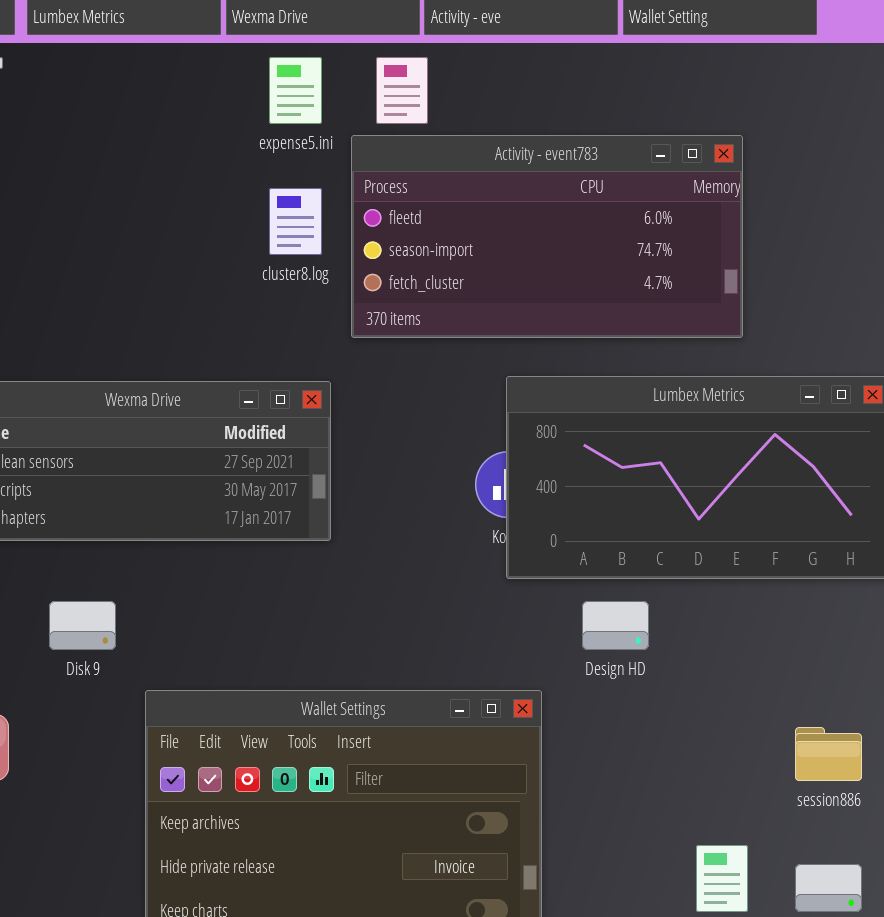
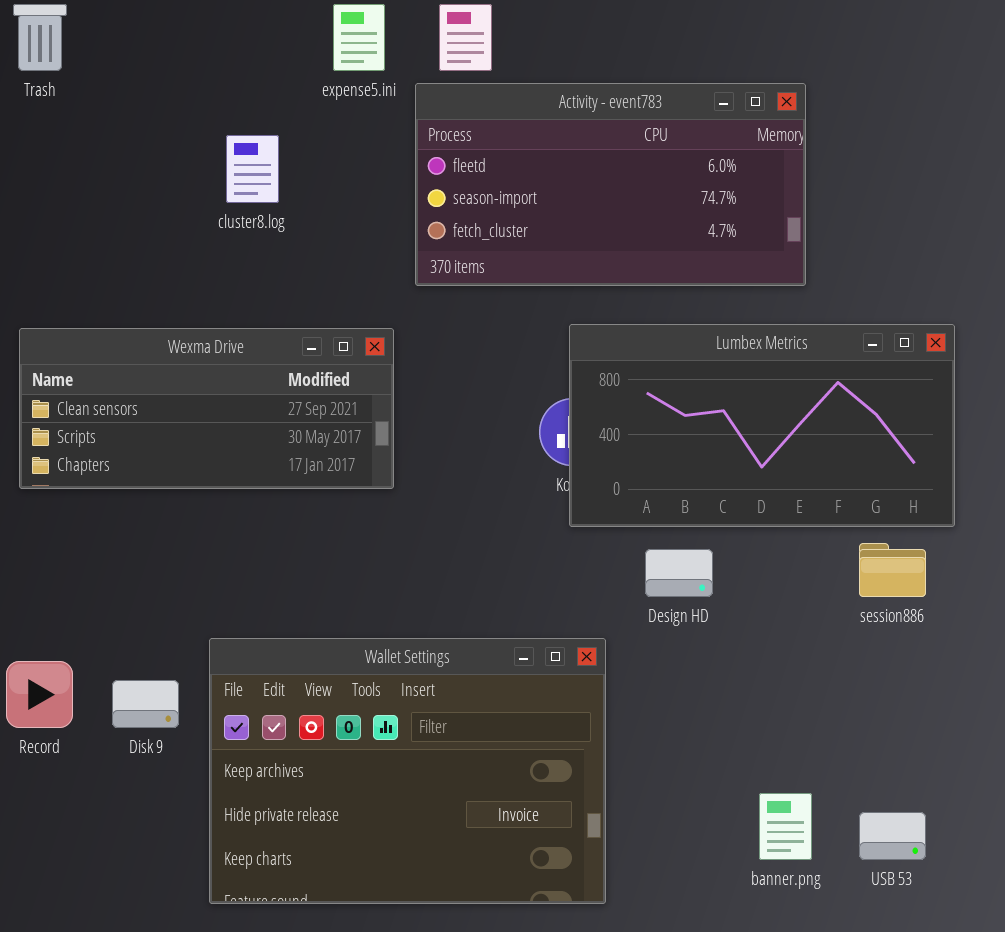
cluster8.log: [269,188,322,255] -> [226,135,279,203], moved
Disk 9: [49,601,116,650] -> [112,680,179,728], moved
session886: [795,727,862,781] -> [859,543,926,597], moved

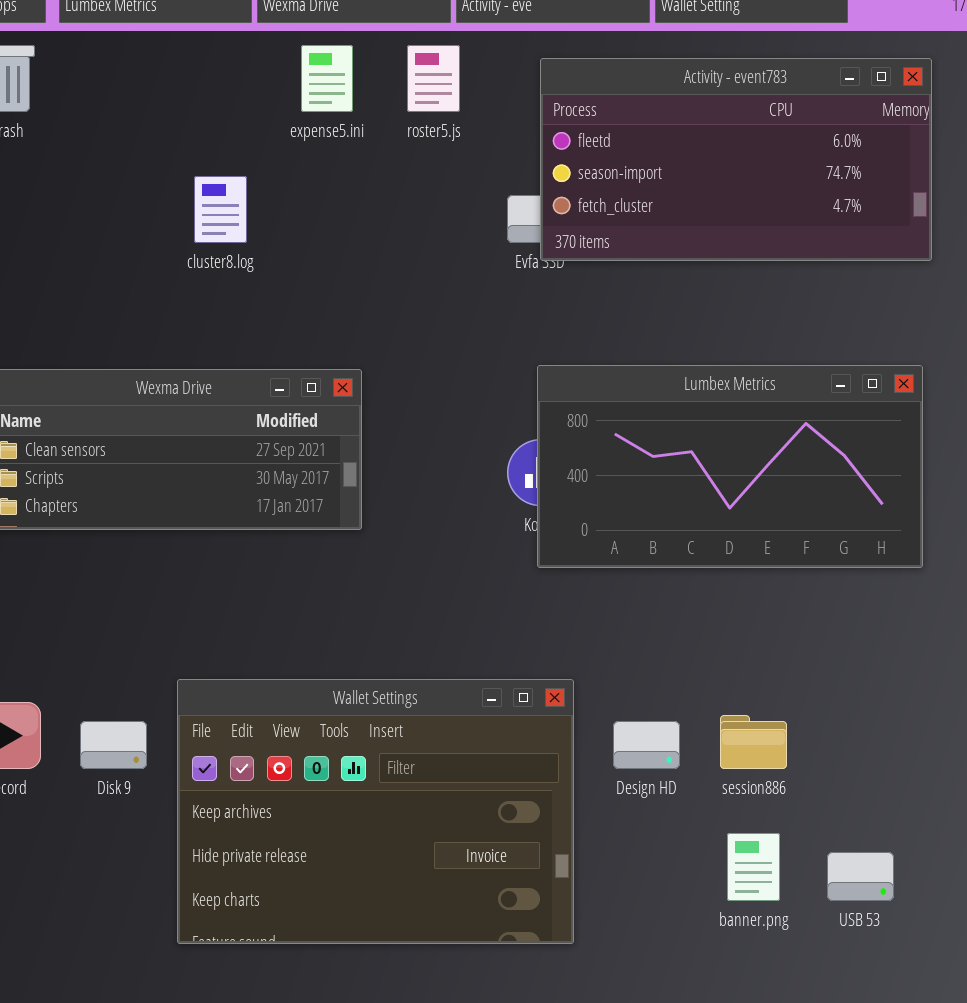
Activity - event783: [415,83,806,286] -> [540,58,932,261], moved
session886: [859,543,926,597] -> [720,715,787,769], moved
Design HD: [645,549,713,597] -> [613,721,680,769], moved

